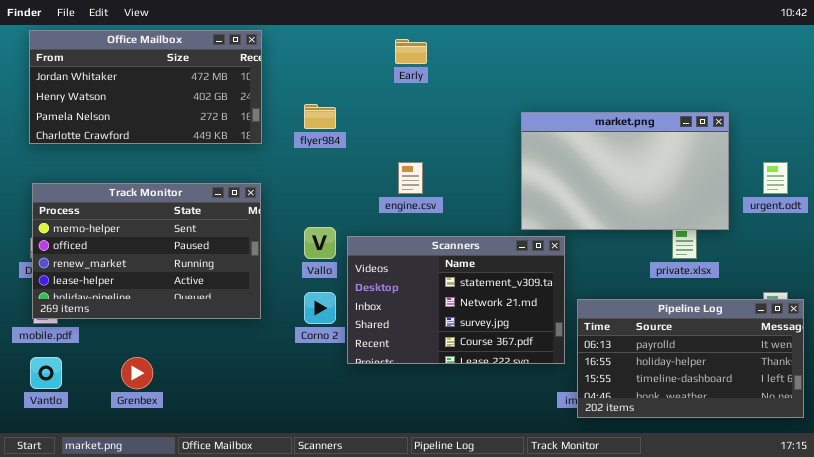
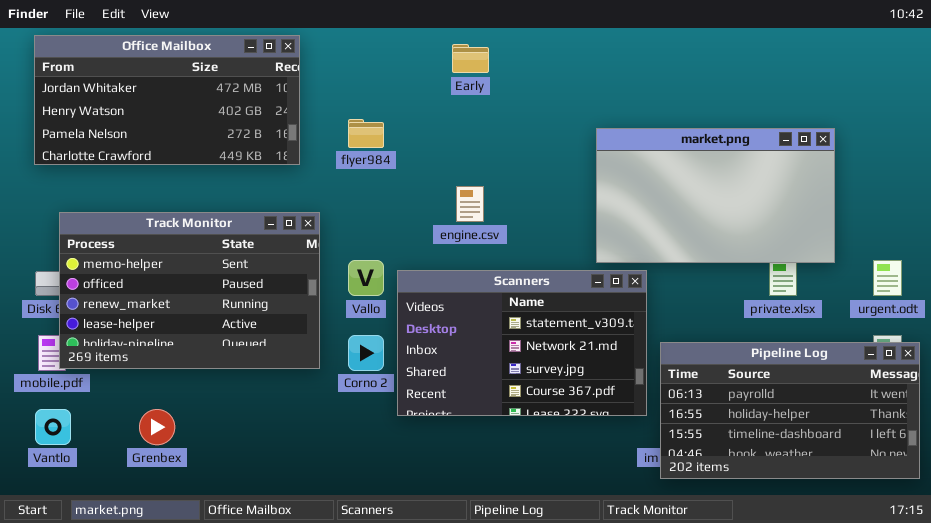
urgent.odt: [763,162,788,194] -> [873,260,902,296], moved
Track Monitor: [32,183,261,319] -> [59,212,320,369], moved

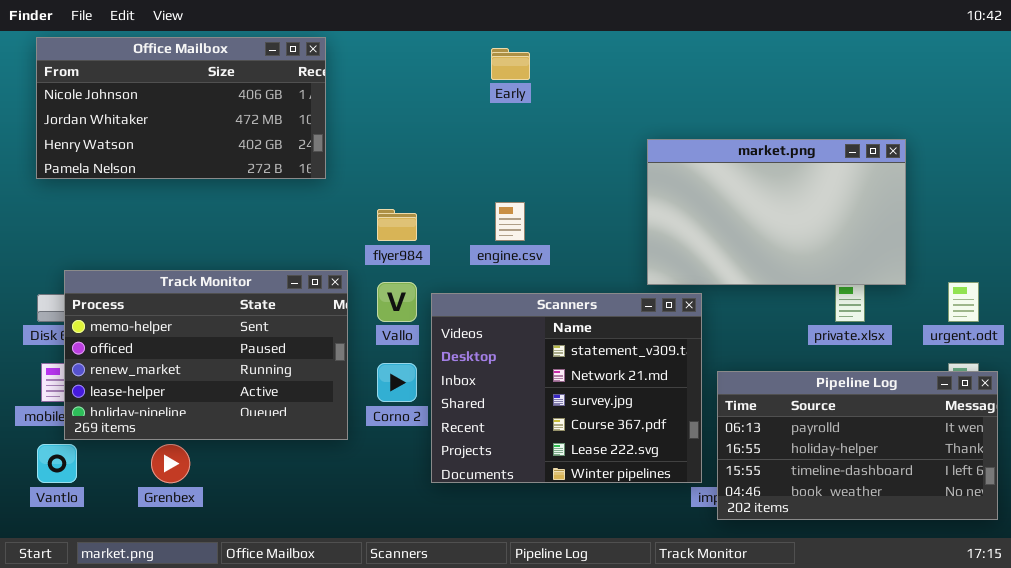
Office Mailbox: [34,35,300,165] -> [36,37,326,179], scrolled up 1 row
flyer984: [348,119,384,148] -> [377,209,417,241], moved
Track Monitor: [59,212,320,369] -> [64,270,348,440], moved
Scanners: [397,270,647,416] -> [431,293,702,483], resized

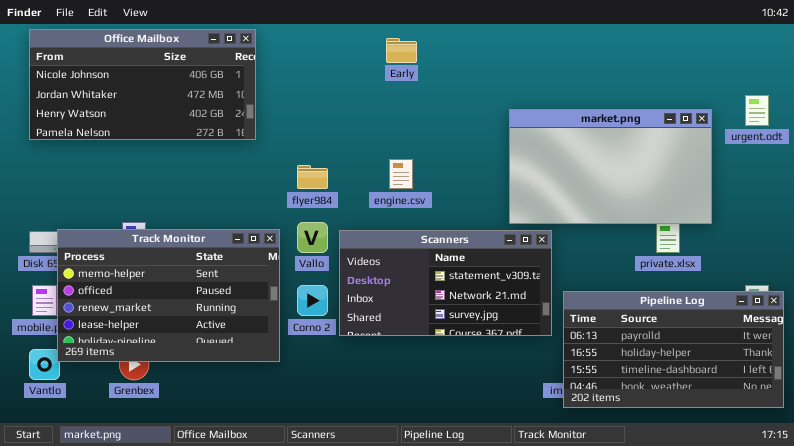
Track Monitor: [64,270,348,440] -> [57,229,280,362], moved
urgent.odt: [948,282,979,322] -> [745,95,769,126], moved
Scanners: [431,293,702,483] -> [339,230,552,336], resized

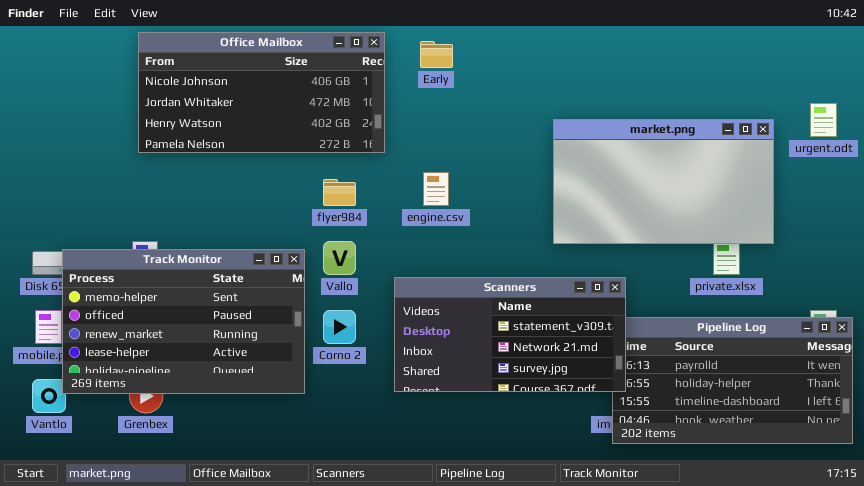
Office Mailbox: [29,29,256,140] -> [138,32,385,153], moved
Scanners: [339,230,552,336] -> [394,277,626,392], moved

